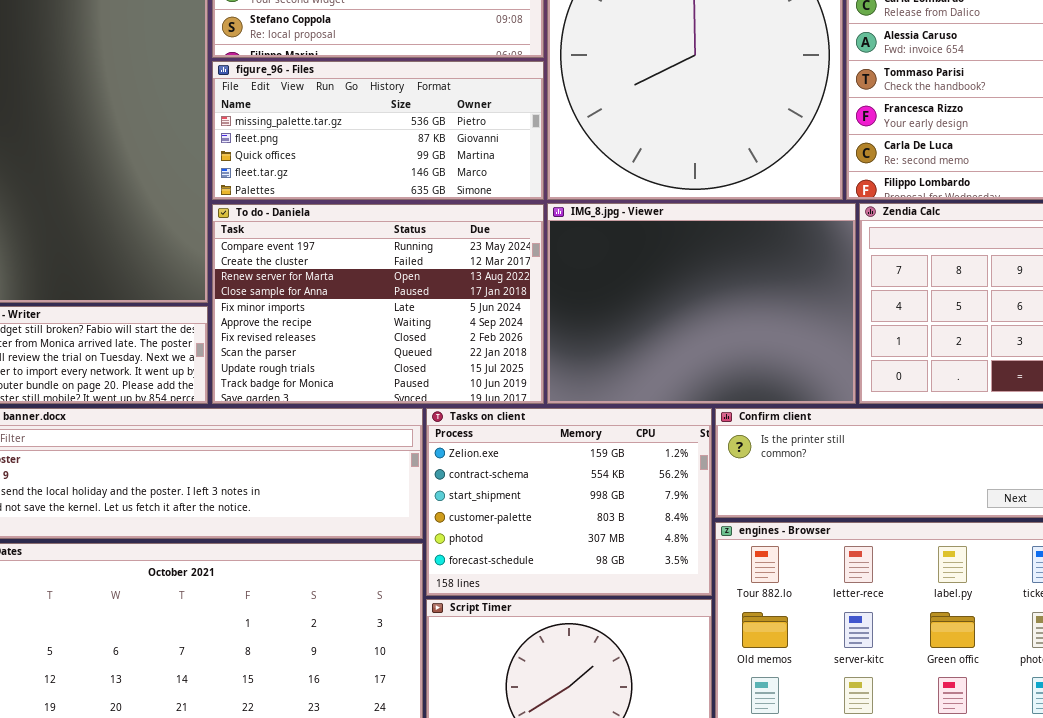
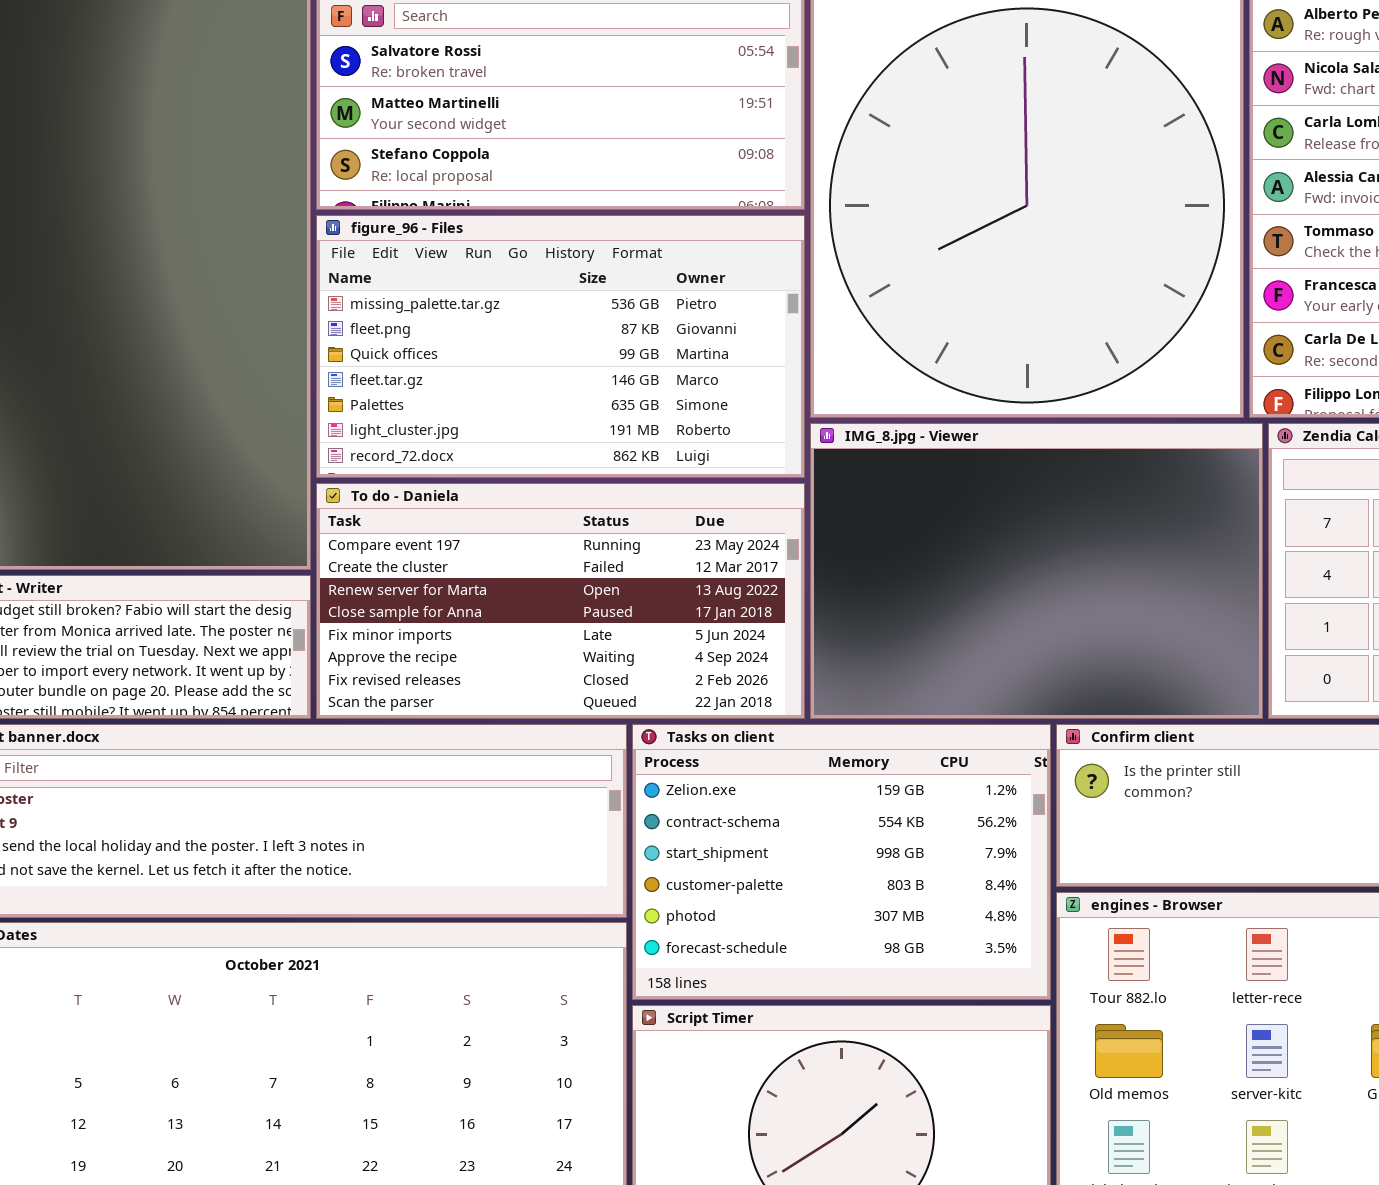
figure_96 - Files: [212,61,544,200] -> [316,215,805,478], resized
To do - Daniela: [212,204,544,404] -> [316,483,805,719], resized

